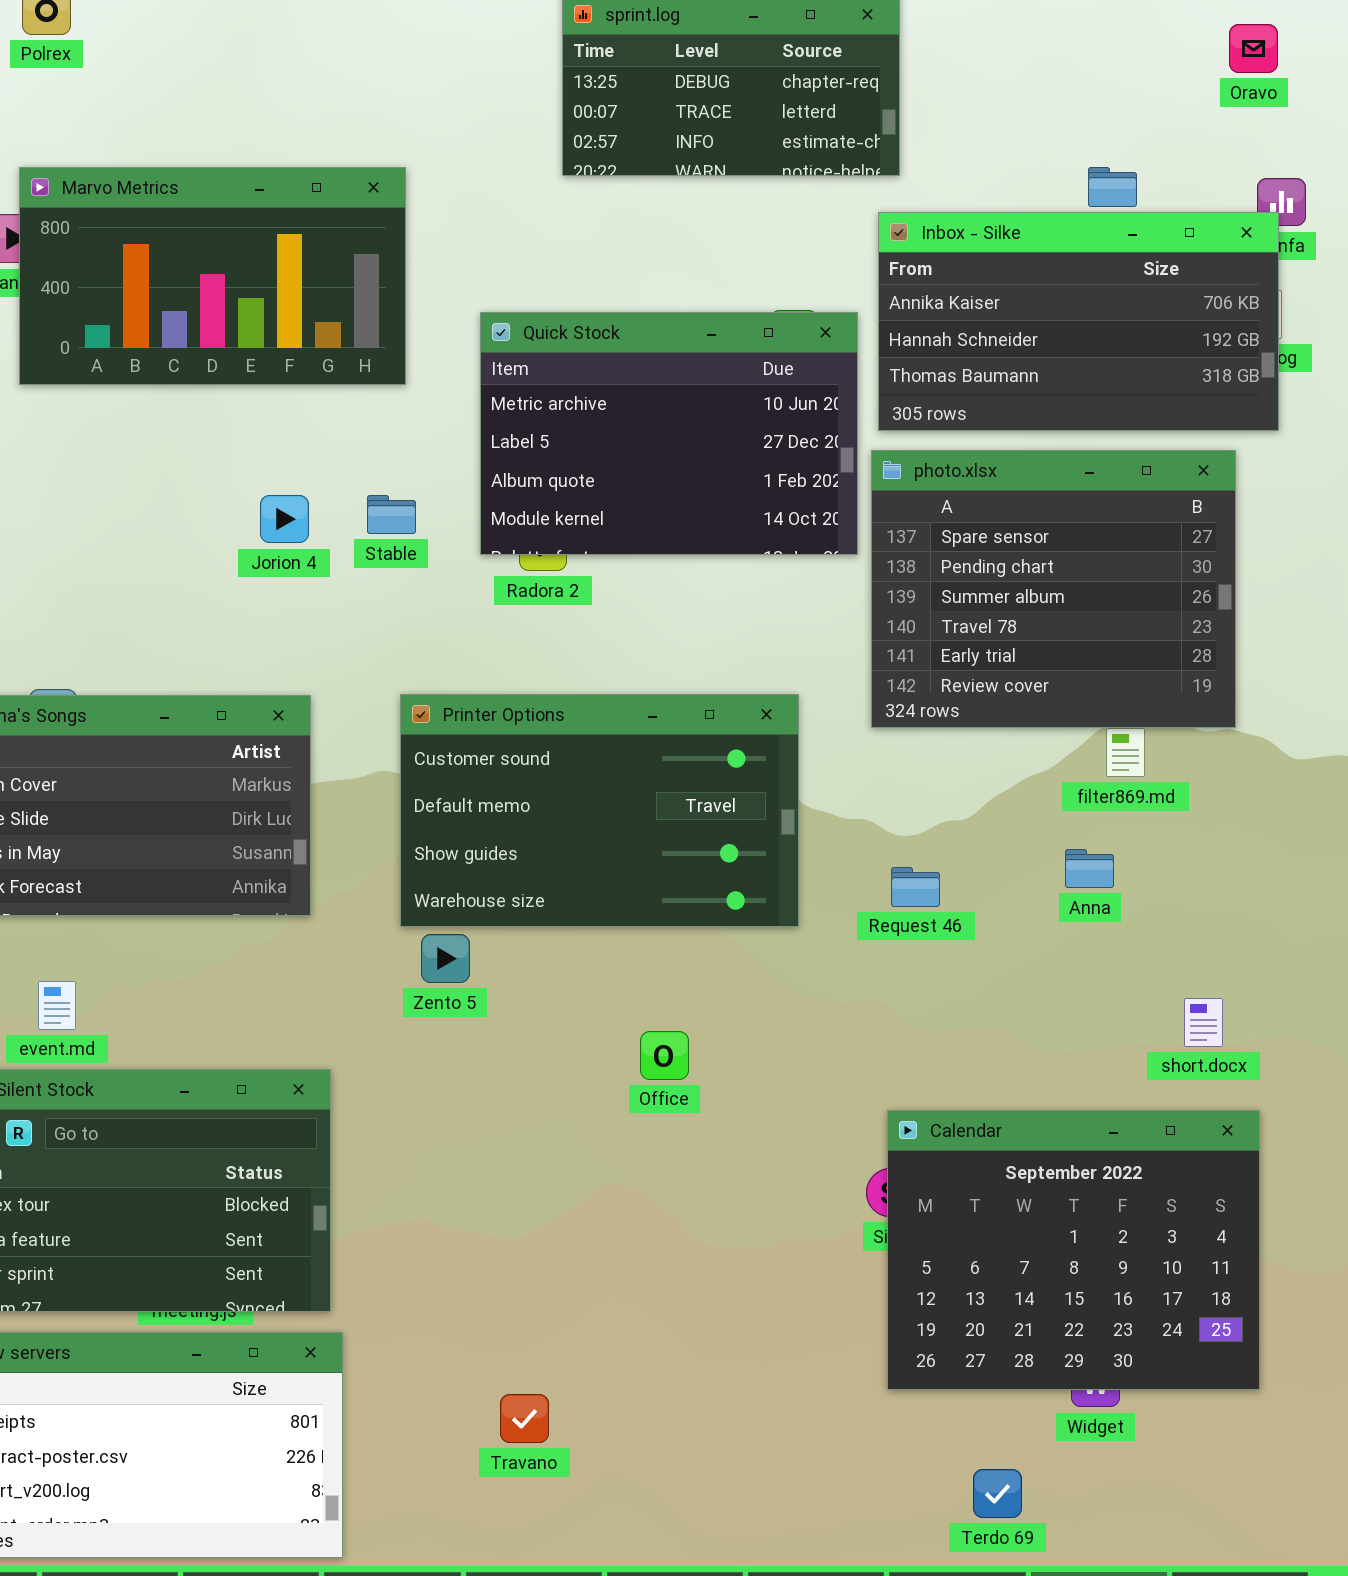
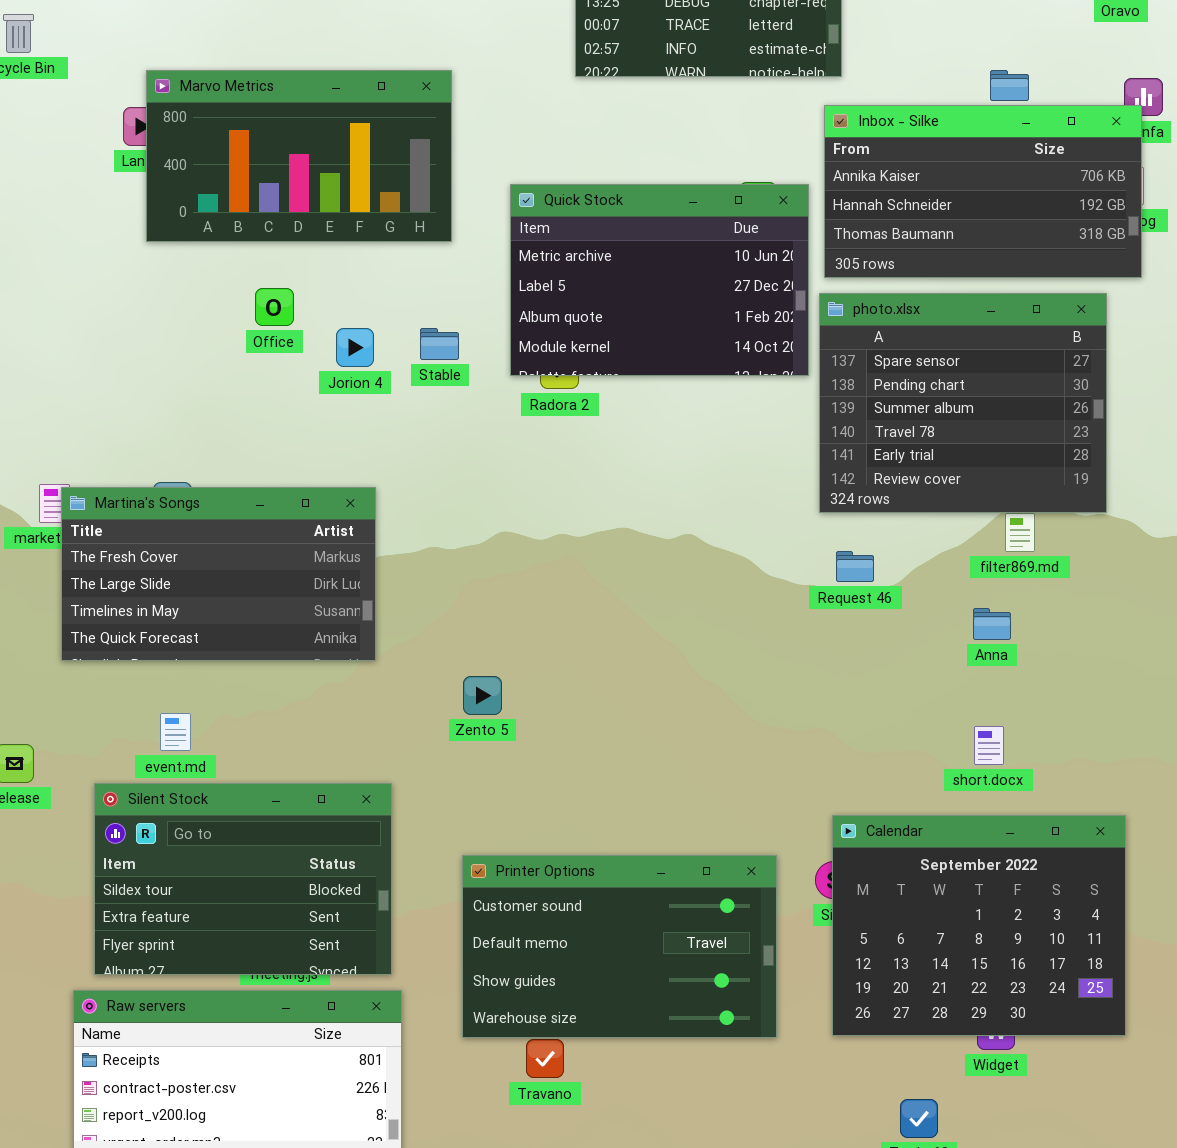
Printer Options: [400,694,799,927] -> [462,855,777,1038], moved
Request 46: [891,867,940,907] -> [836,551,874,582], moved
short.docx: [1184,998,1223,1047] -> [974,726,1004,765], moved
Office: [640,1031,689,1080] -> [255,288,294,326], moved

